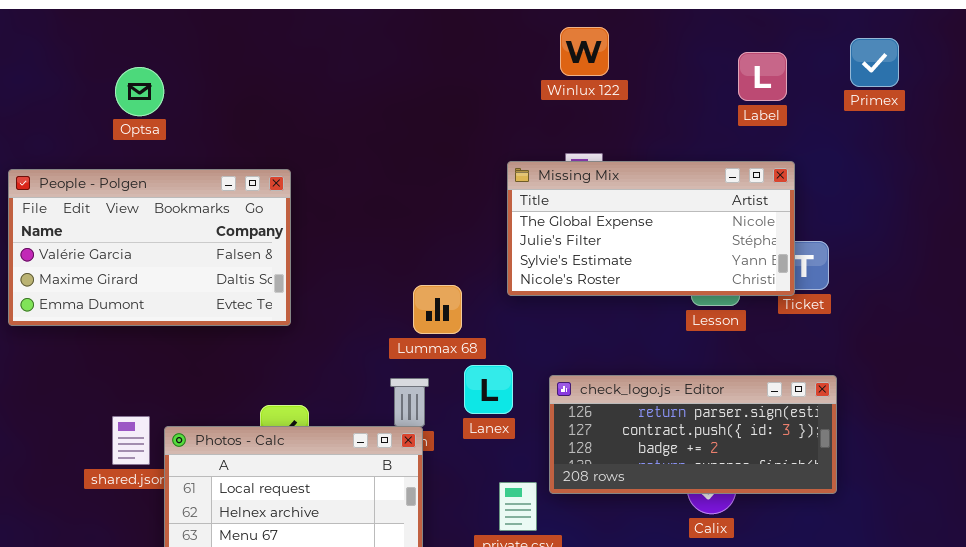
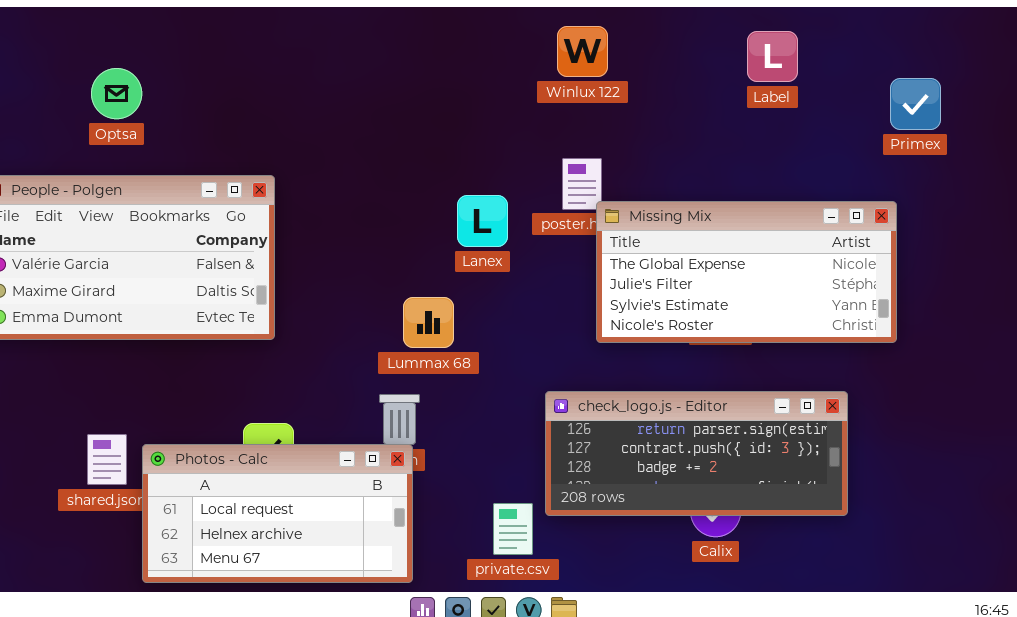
Primex: [850,38,899,87] -> [890,78,941,130], moved
Label: [738,52,787,101] -> [747,31,798,82], moved
Missing Mix: [507,161,795,296] -> [596,201,897,343], moved
Lanex: [464,365,513,414] -> [457,195,508,247], moved

